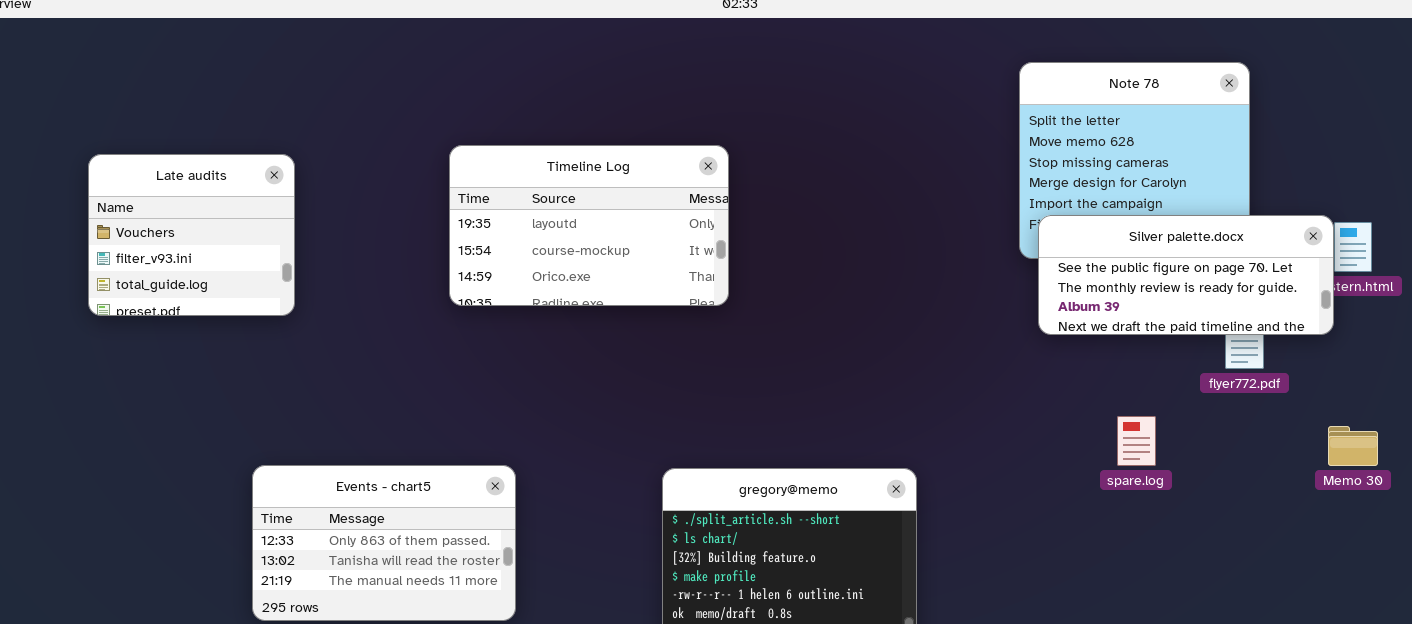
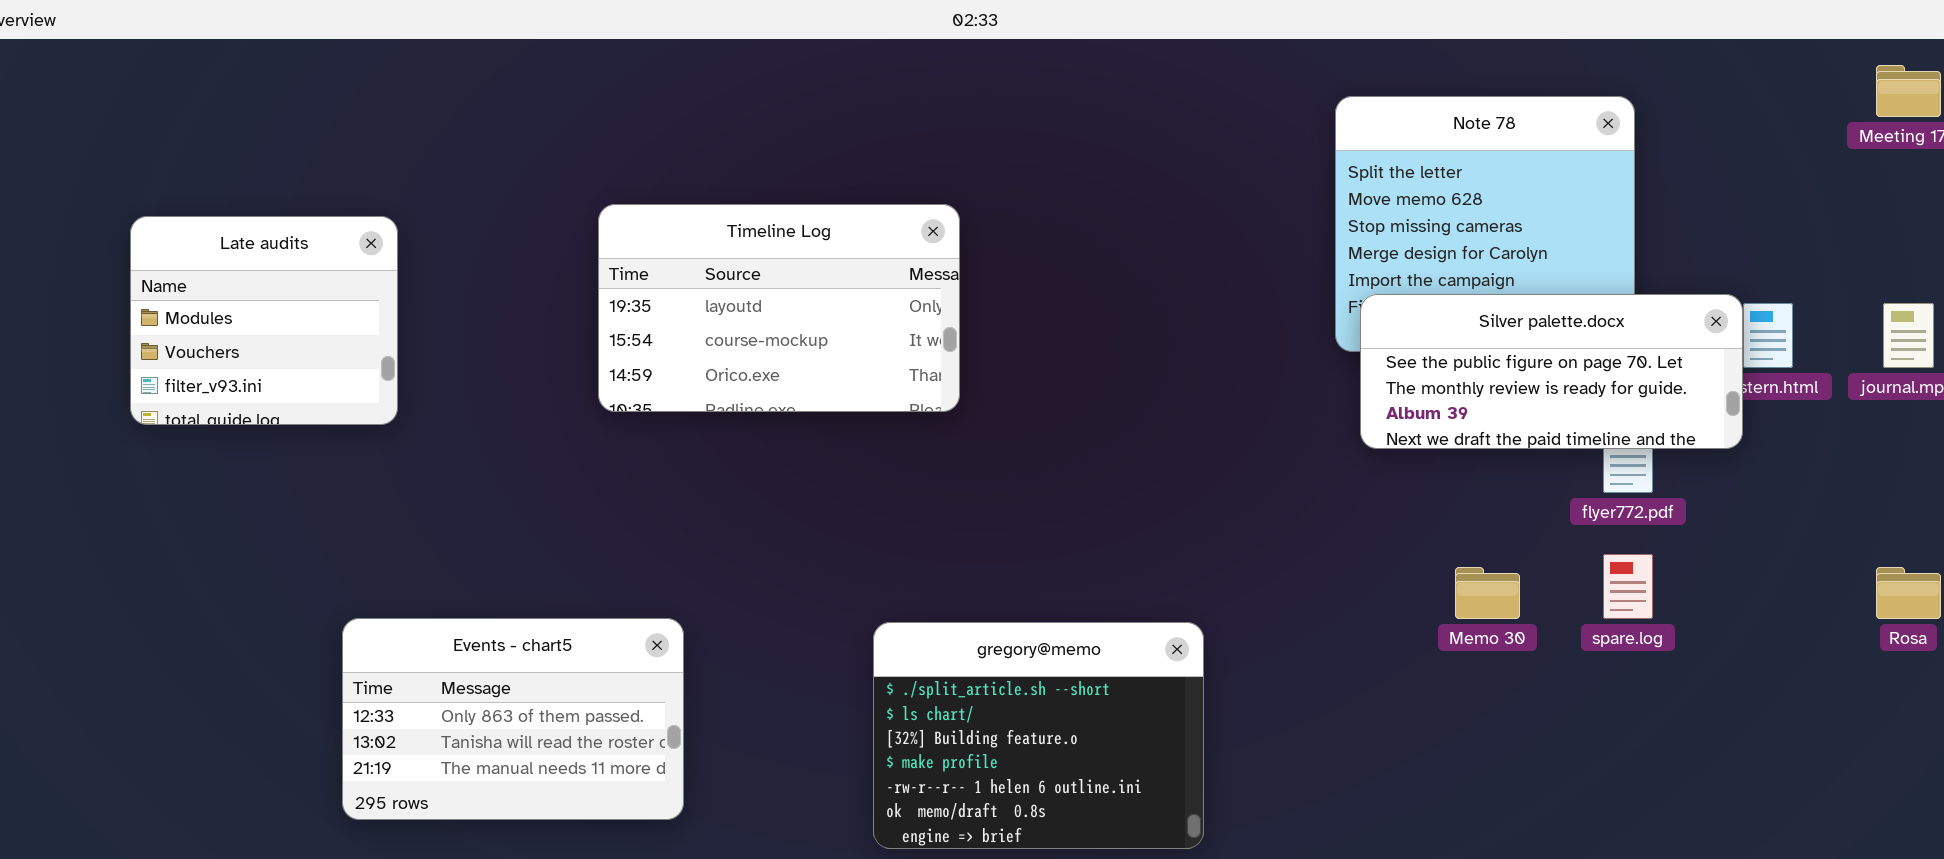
Late audits: [88,154,295,316] -> [130,216,398,425], scrolled up 1 row
spare.log: [1117,416,1156,466] -> [1603,554,1653,619], moved
Memo 30: [1328,426,1378,466] -> [1455,567,1520,619], moved

